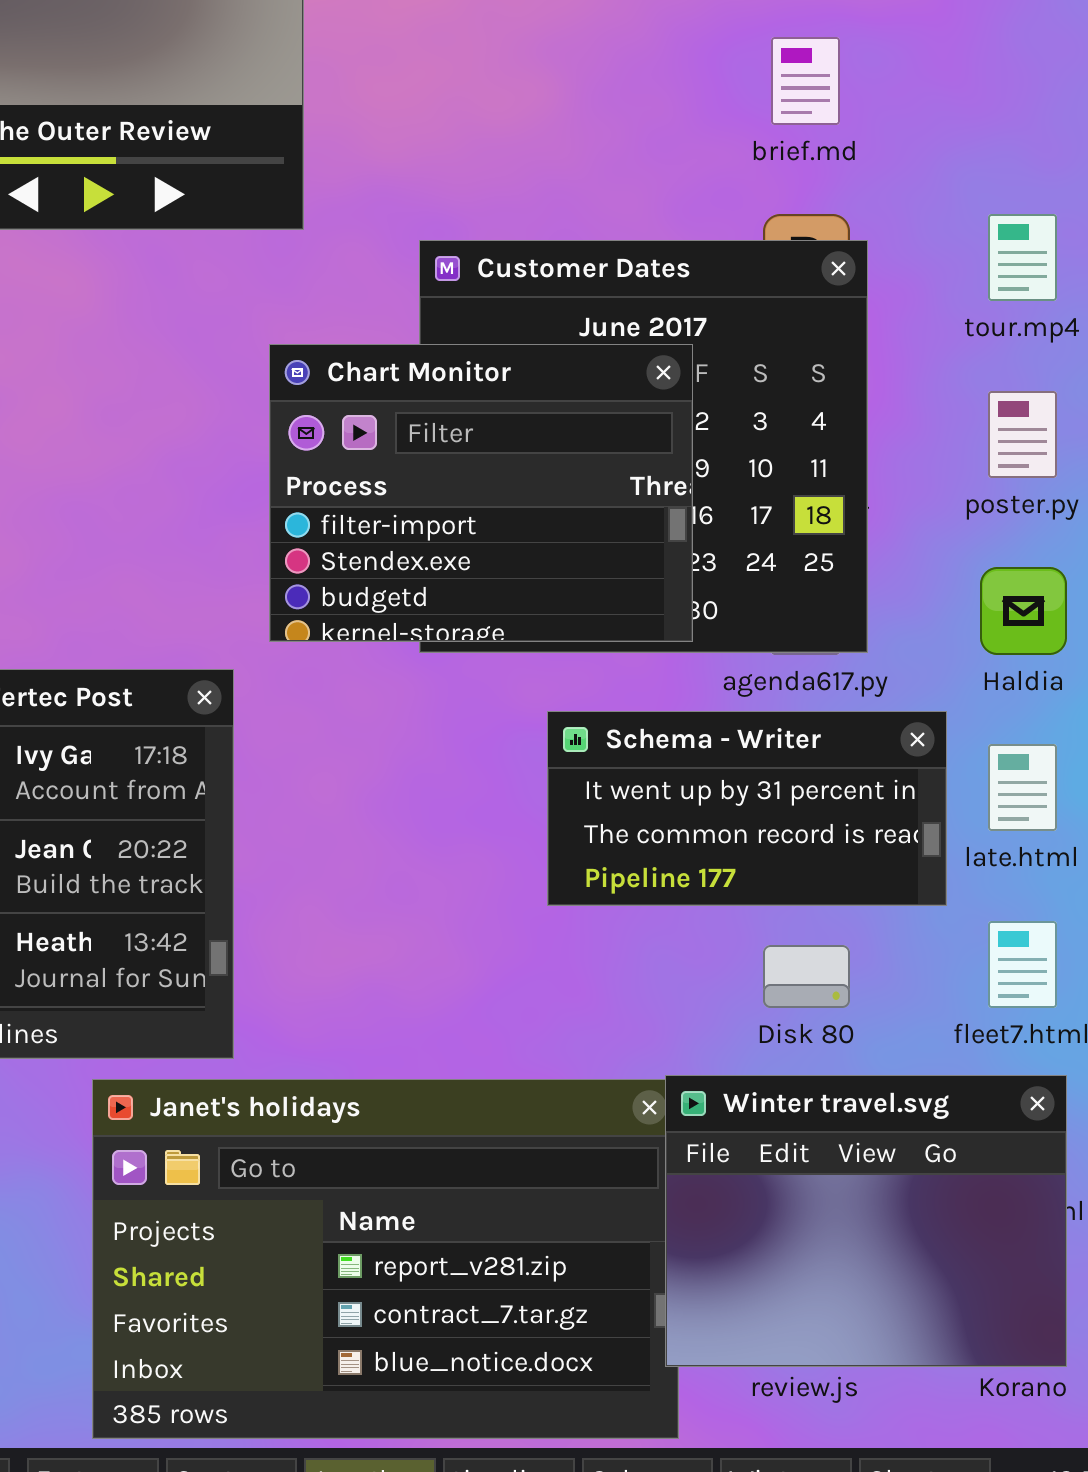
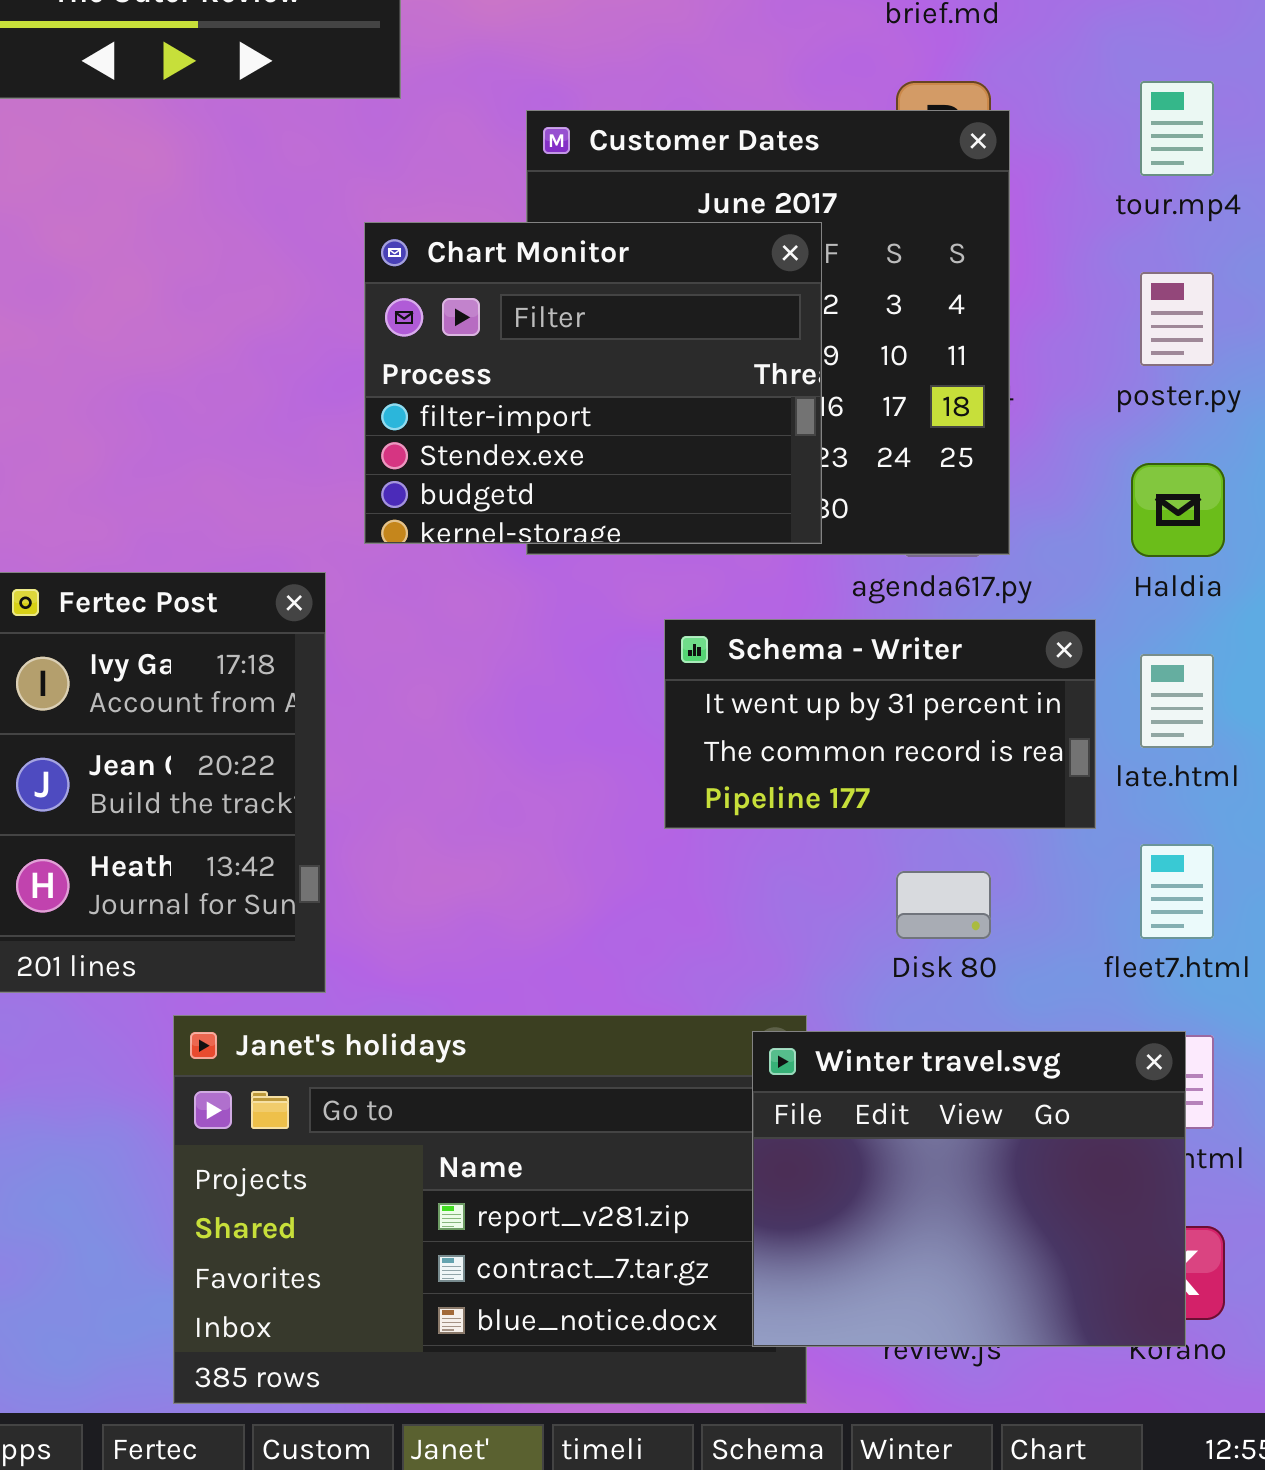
Winter travel.svg: [665,1075,1067,1367] -> [752,1031,1186,1347], moved

